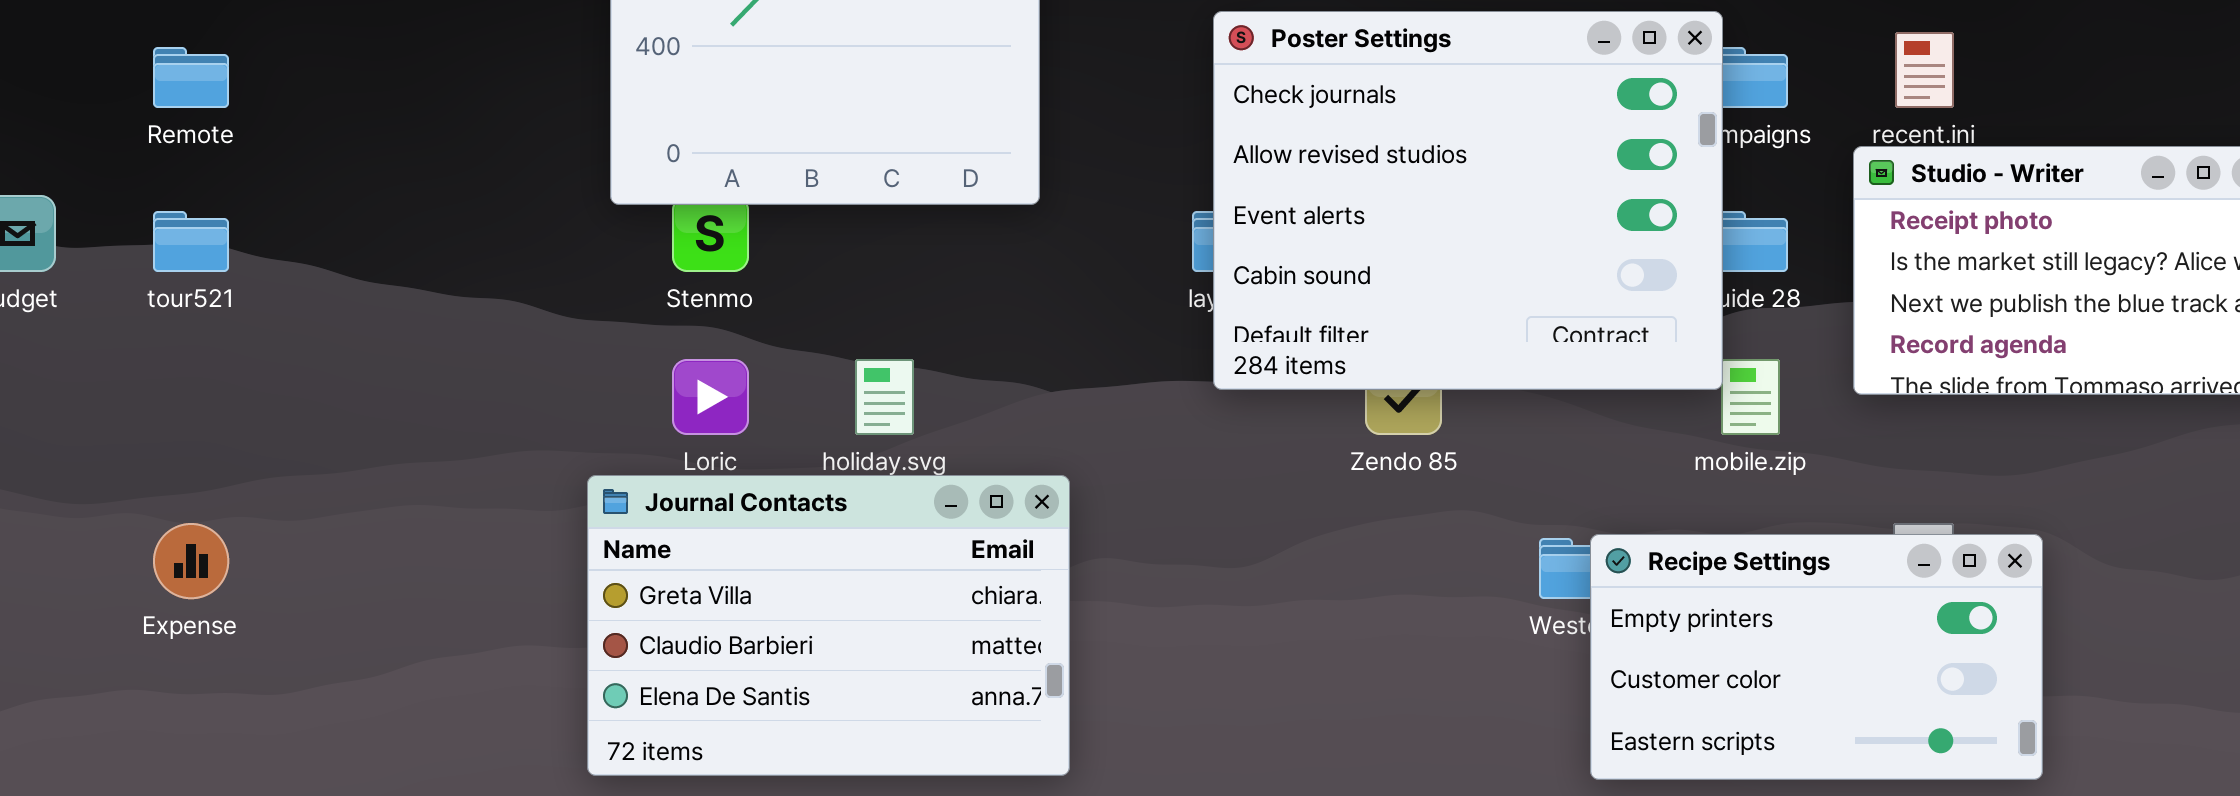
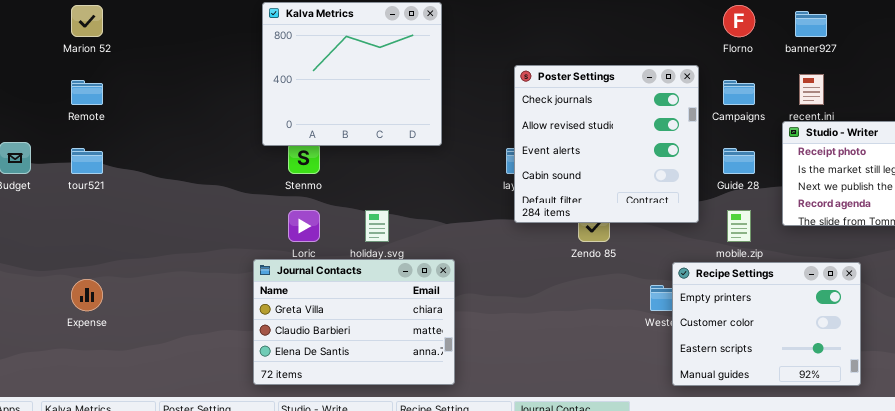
Poster Settings: [1213,11,1723,390] -> [514,65,699,223], resized
Recipe Settings: [1590,534,2043,780] -> [672,262,861,386], resized

